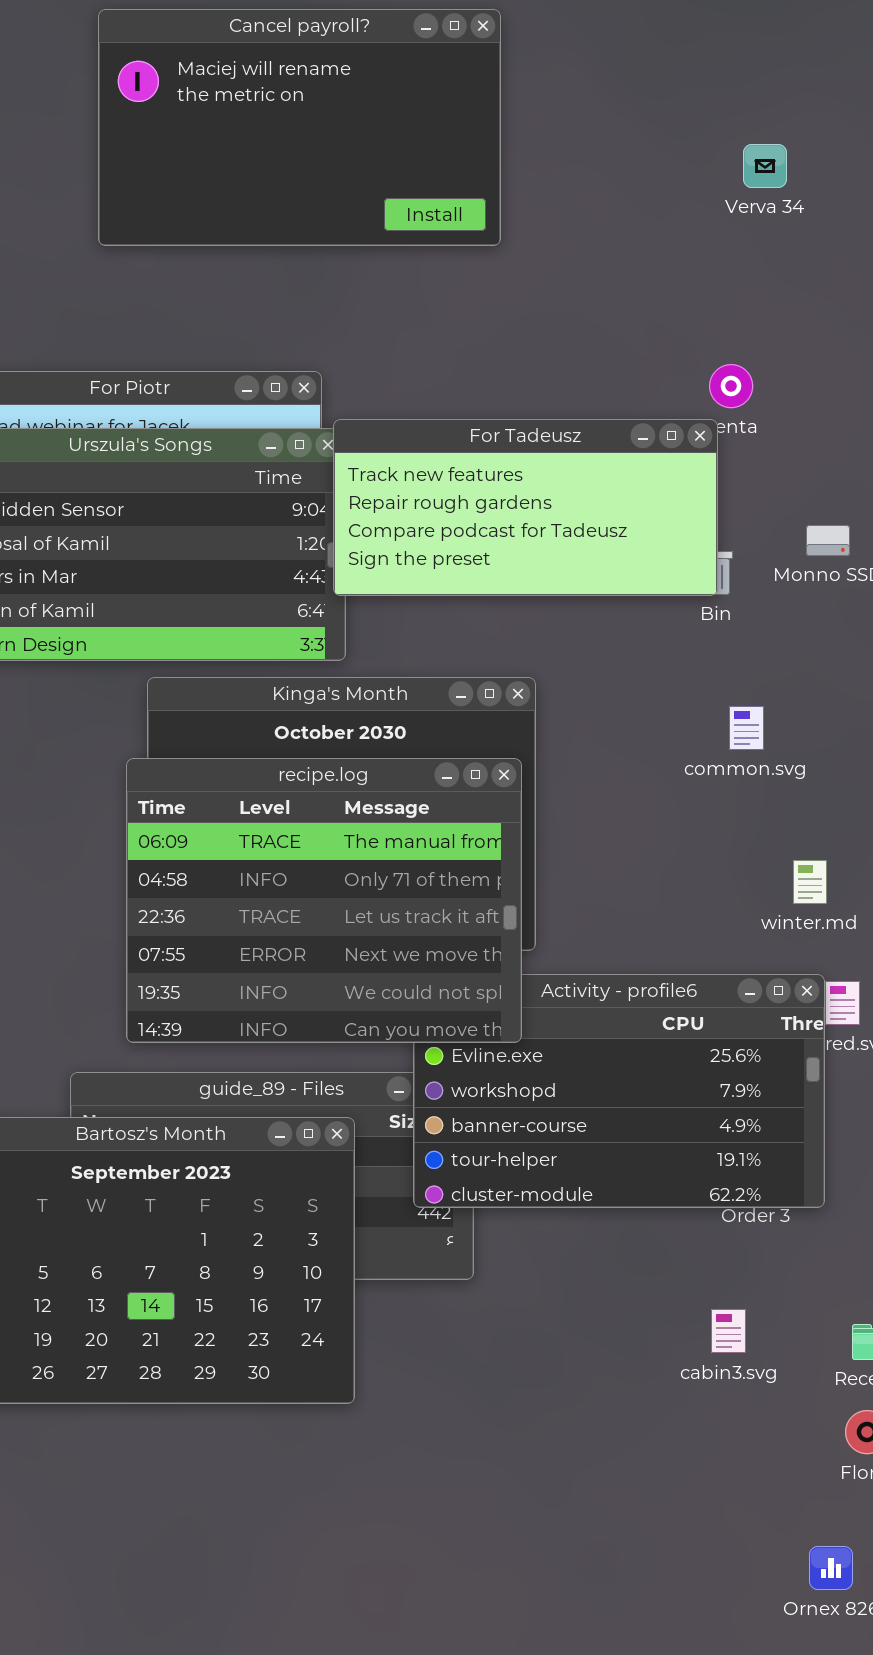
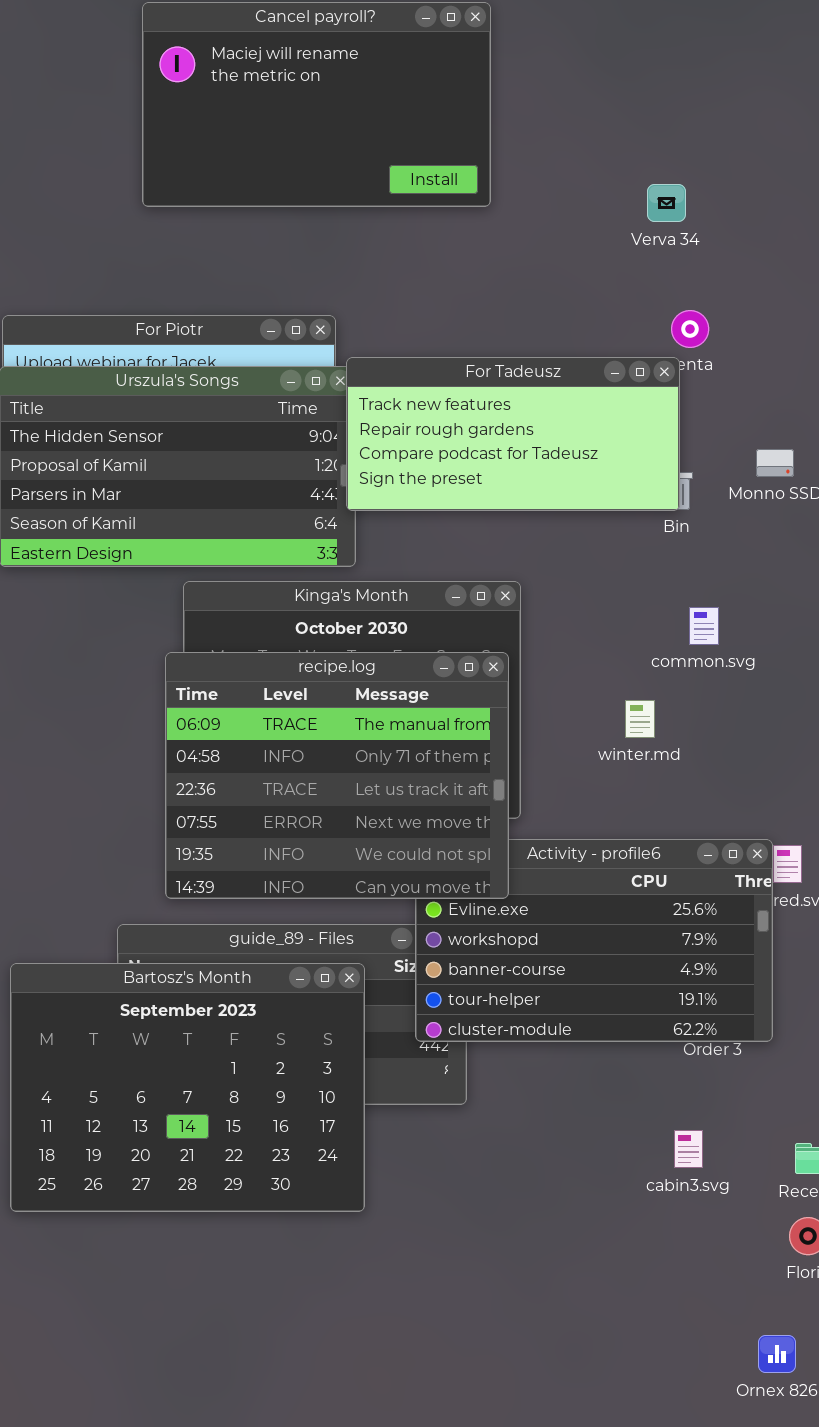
Verva 34: [743,144,787,188] -> [647,184,686,222], moved
winter.md: [793,860,827,904] -> [625,700,655,738], moved

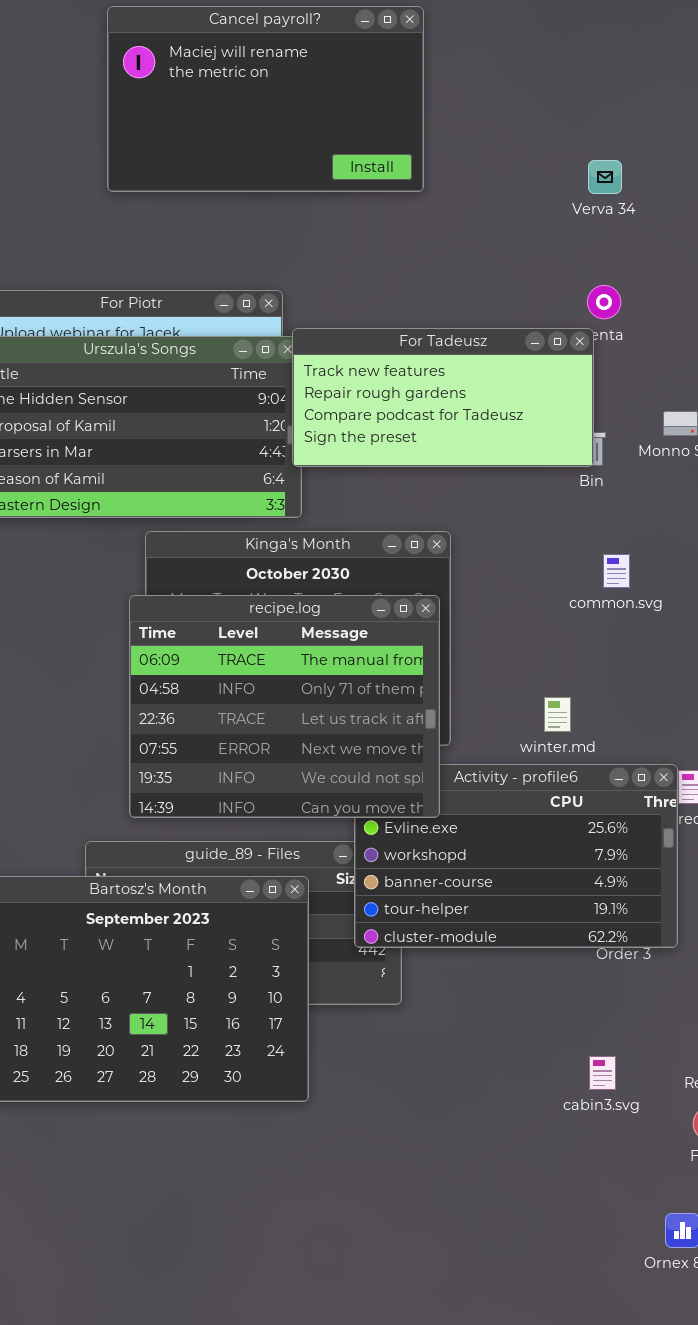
Verva 34: [647,184,686,222] -> [588,160,622,194], moved
winter.md: [625,700,655,738] -> [544,697,571,732], moved
cabin3.svg: [674,1130,703,1168] -> [589,1056,616,1090], moved

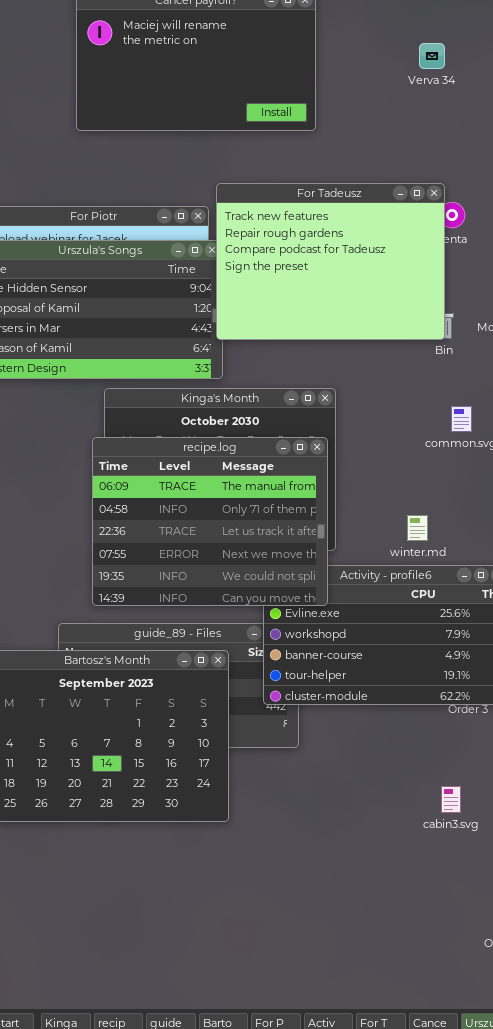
Verva 34: [588,160,622,194] -> [419,43,445,69], moved
For Tadeusz: [292,328,594,467] -> [216,183,445,340], resized

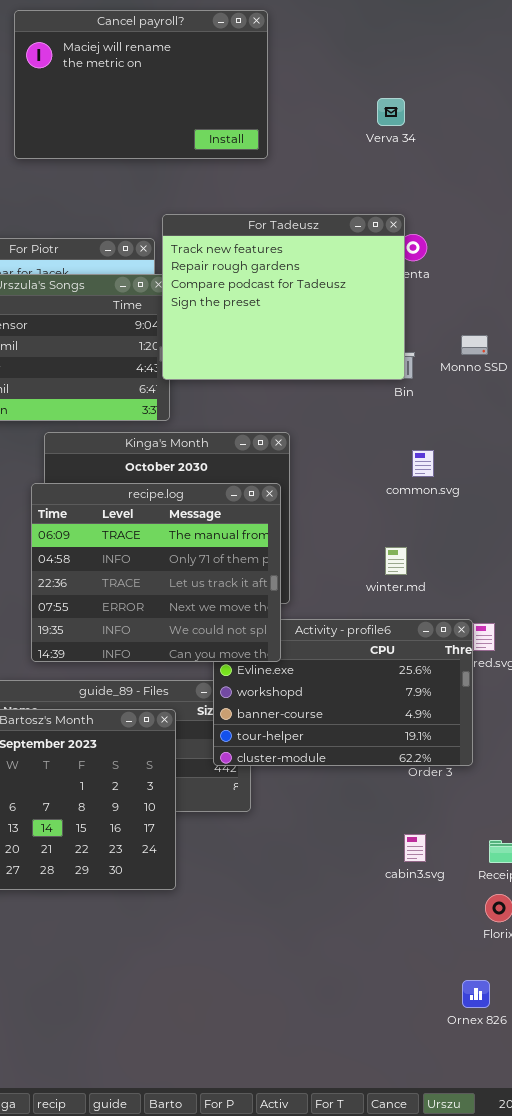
Verva 34: [419,43,445,69] -> [377,98,405,126], moved
winter.md: [407,515,428,541] -> [385,547,407,575], moved
cabin3.svg: [441,786,461,813] -> [404,834,426,862], moved

